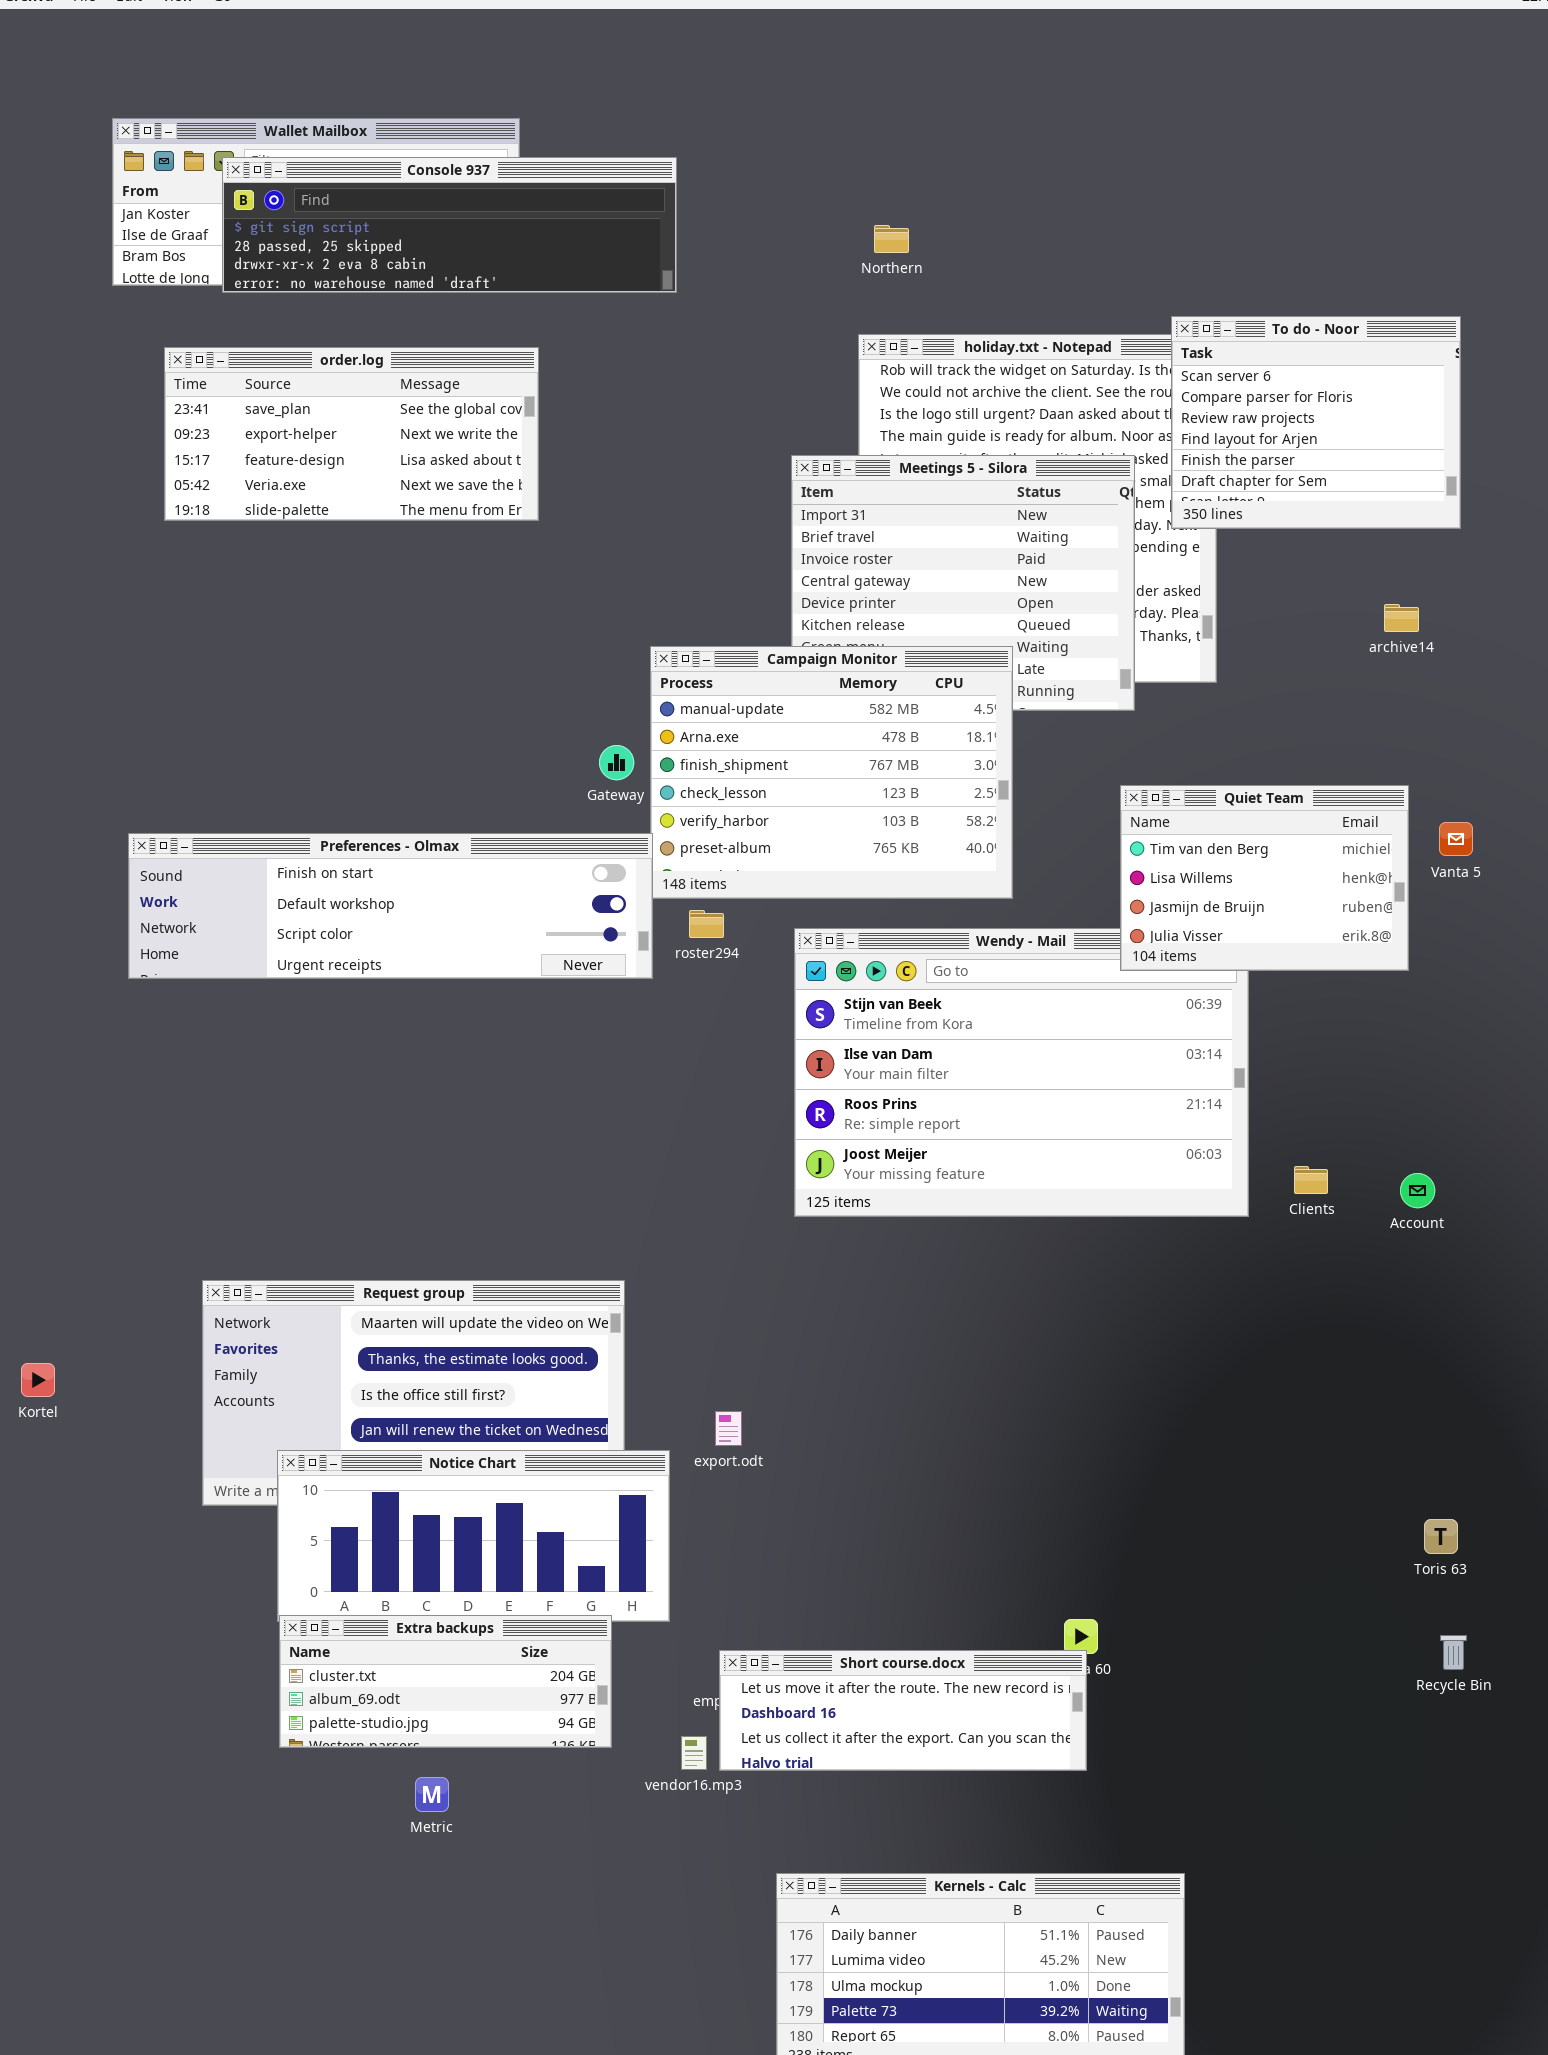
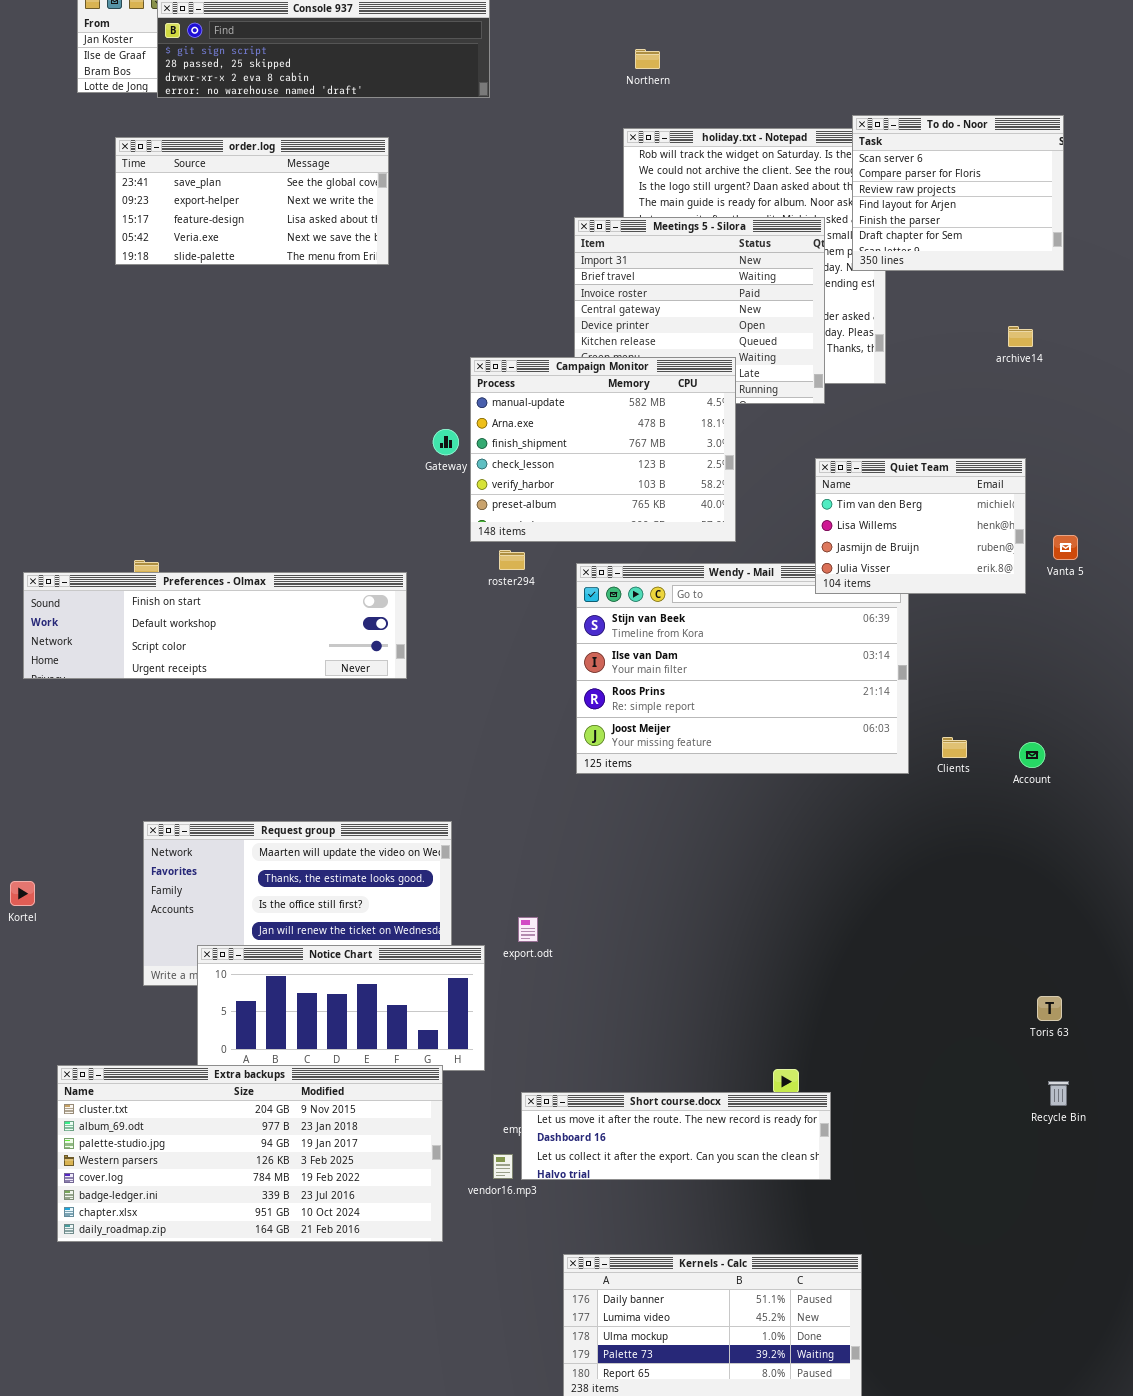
Vanta 5: [1439,822,1473,856] -> [1053,535,1078,560], moved
Preferences - Olmax: [128,833,653,979] -> [23,572,407,679], moved
Extra backups: [279,1615,612,1748] -> [57,1065,443,1242], resized
Short course.docx: [719,1650,1087,1771] -> [521,1092,831,1180], resized

